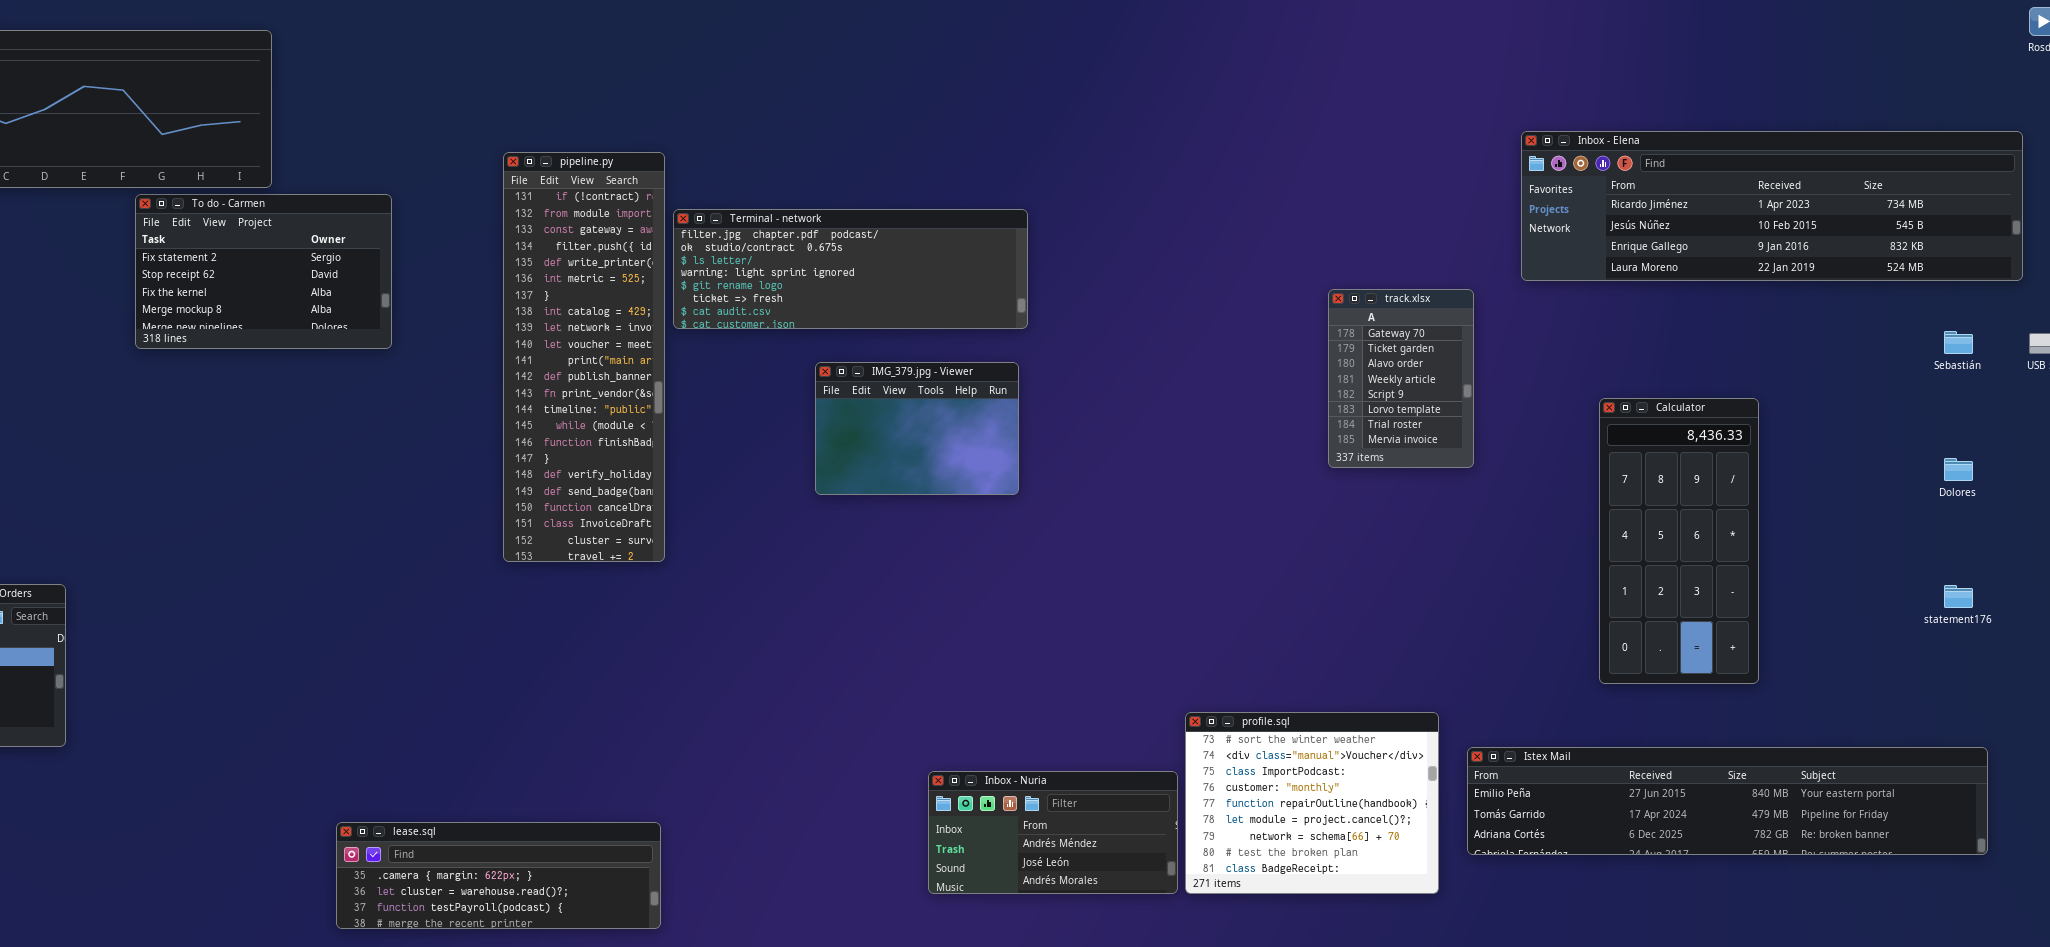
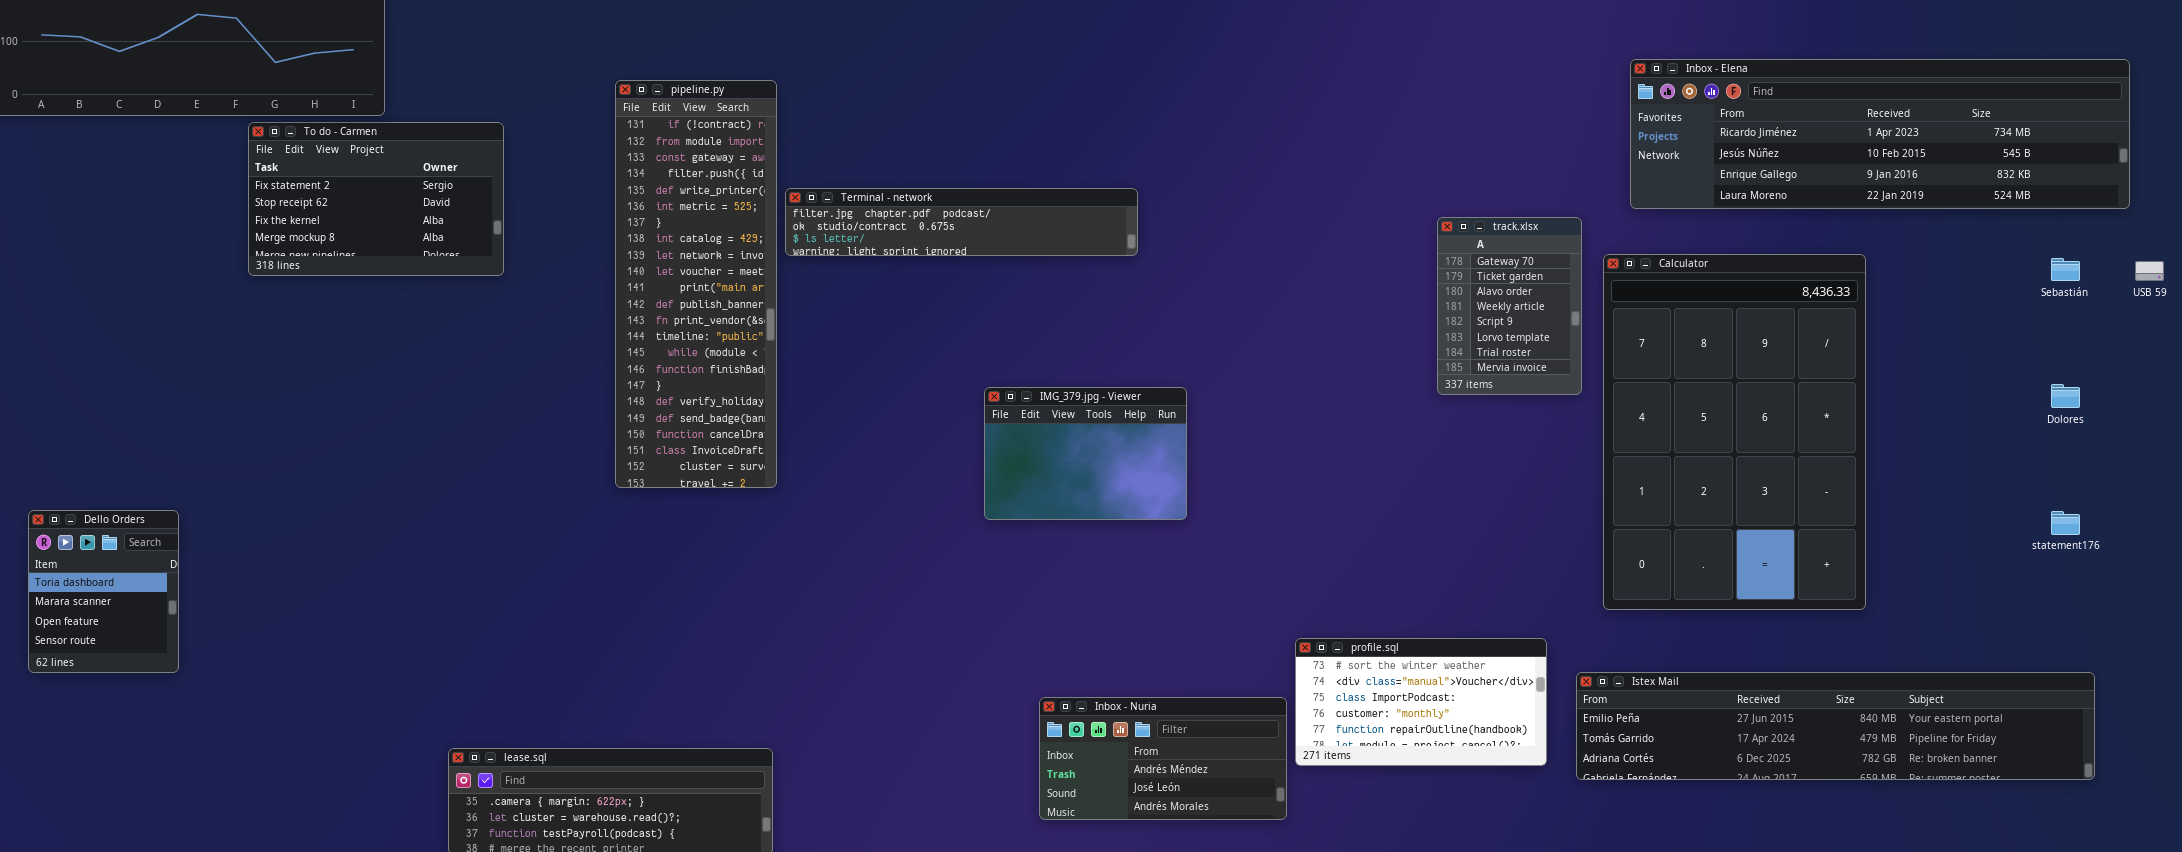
Terminal - network: [673,209,1028,329] -> [785,188,1138,256], resized
IMG_379.jpg - Viewer: [815,362,1019,495] -> [984,387,1187,520], moved
Calculator: [1599,398,1759,684] -> [1603,254,1866,610], resized
profile.sql: [1185,712,1439,894] -> [1295,638,1547,766], resized

